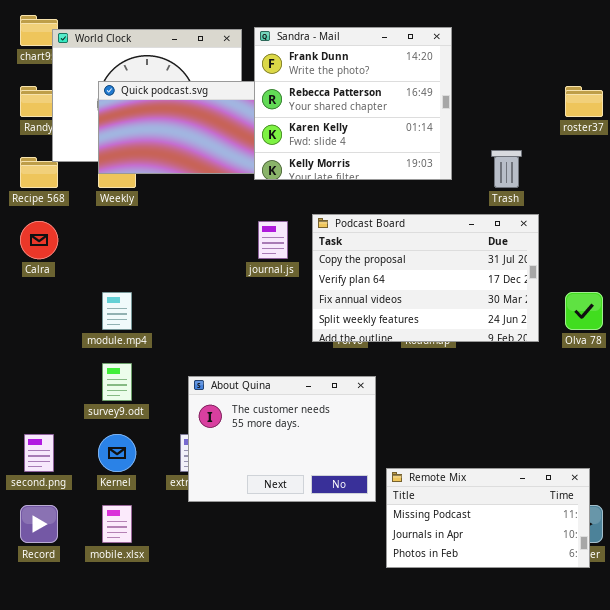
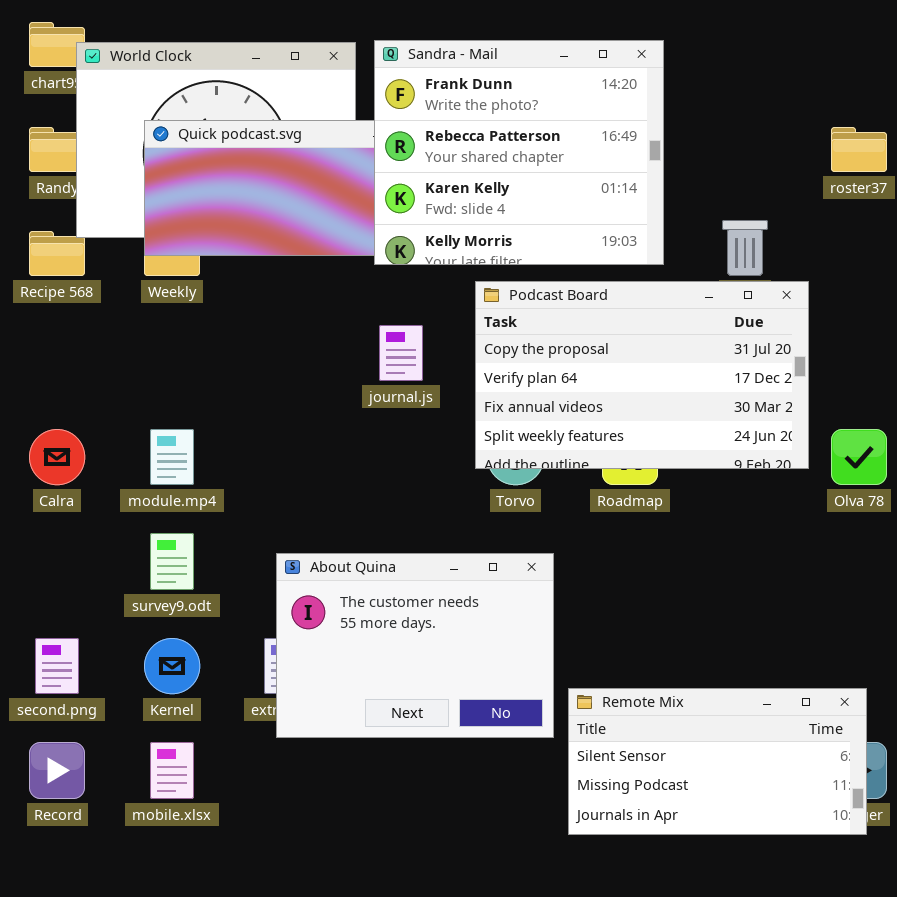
Podcast Board: [312,214,539,342] -> [475,281,809,469], moved
Calra: [20,221,58,259] -> [29,429,85,485], moved
Remote Mix: [386,468,590,568] -> [568,688,867,835], scrolled up 1 row

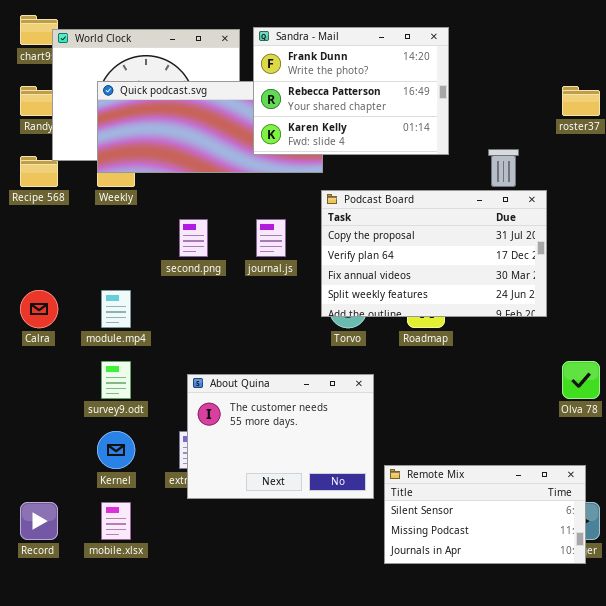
Sandra - Mail: [374,40,664,265] -> [253,27,449,155], resized
Olva 78: [831,429,887,485] -> [562,361,600,399], moved
second.png: [35,638,79,694] -> [179,219,208,257], moved

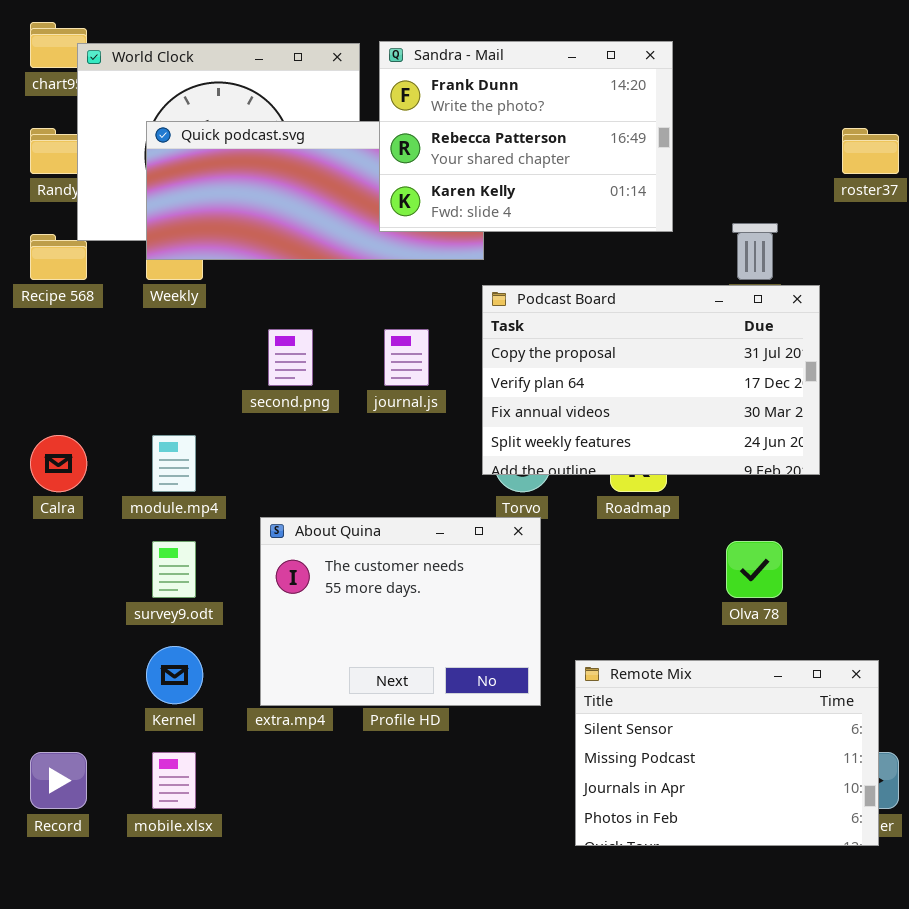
Olva 78: [562,361,600,399] -> [726,541,783,598], moved
About Quina: [187,374,374,499] -> [260,517,541,706], moved
Remote Mix: [384,465,586,564] -> [575,660,879,846], resized

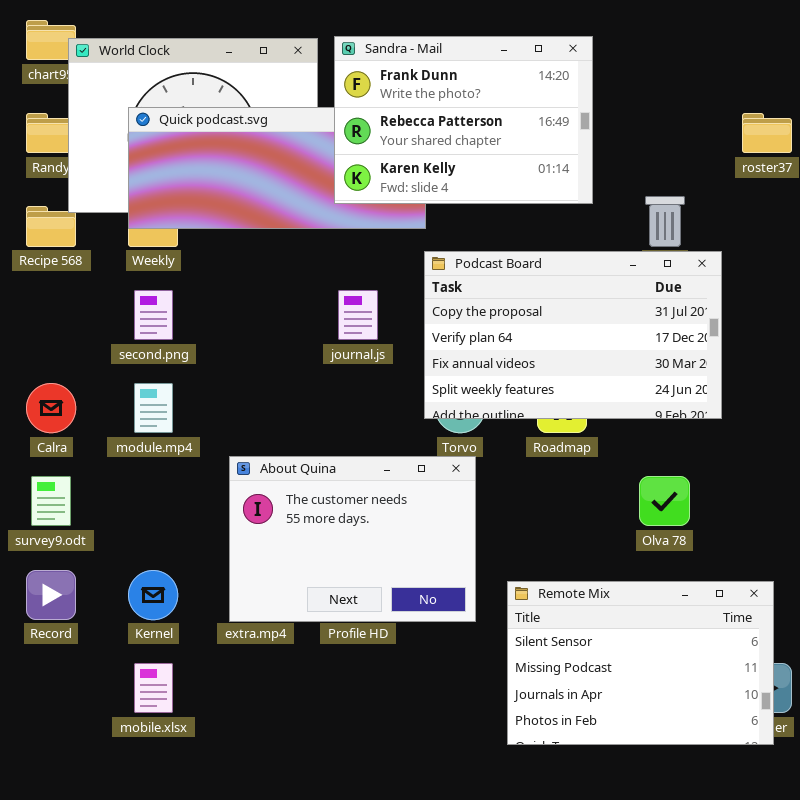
second.png: [268,329,313,386] -> [134,290,173,340], moved
survey9.odt: [152,541,196,598] -> [31,476,71,526], moved
Record: [30,752,87,809] -> [26,570,76,620], moved

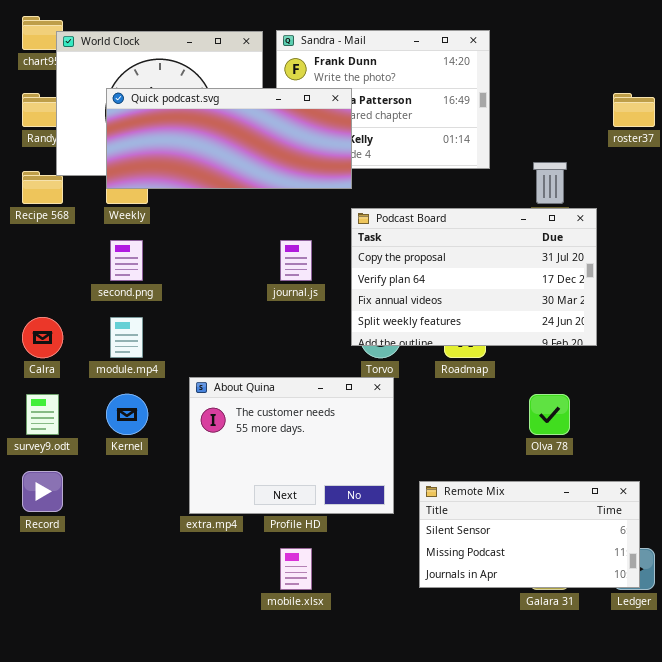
Quick podcast.svg: [128,107,426,229] -> [106,88,352,189], raised
Kernel: [128,570,178,620] -> [106,394,148,435], moved
Remote Mix: [507,581,774,745] -> [419,481,640,588], resized
mobile.xlsx: [134,663,173,713] -> [280,548,312,590], moved

